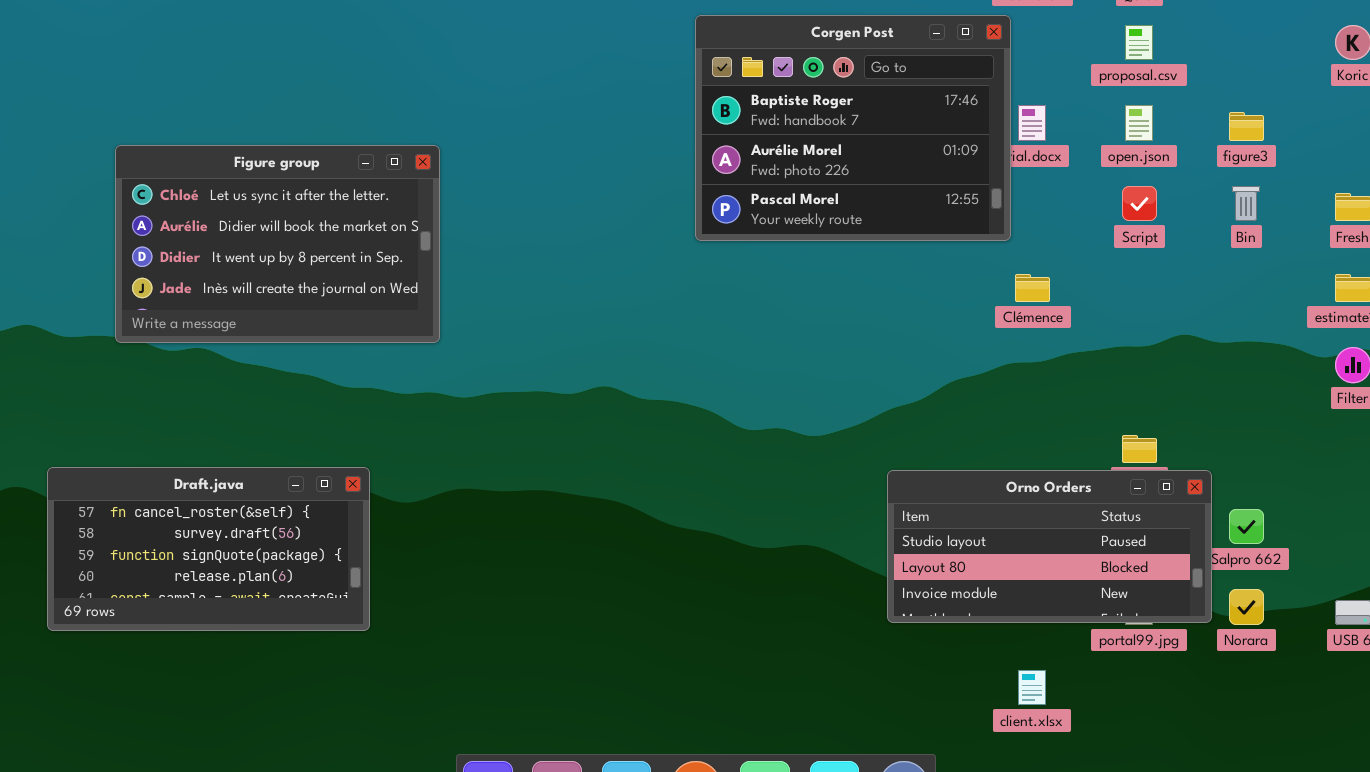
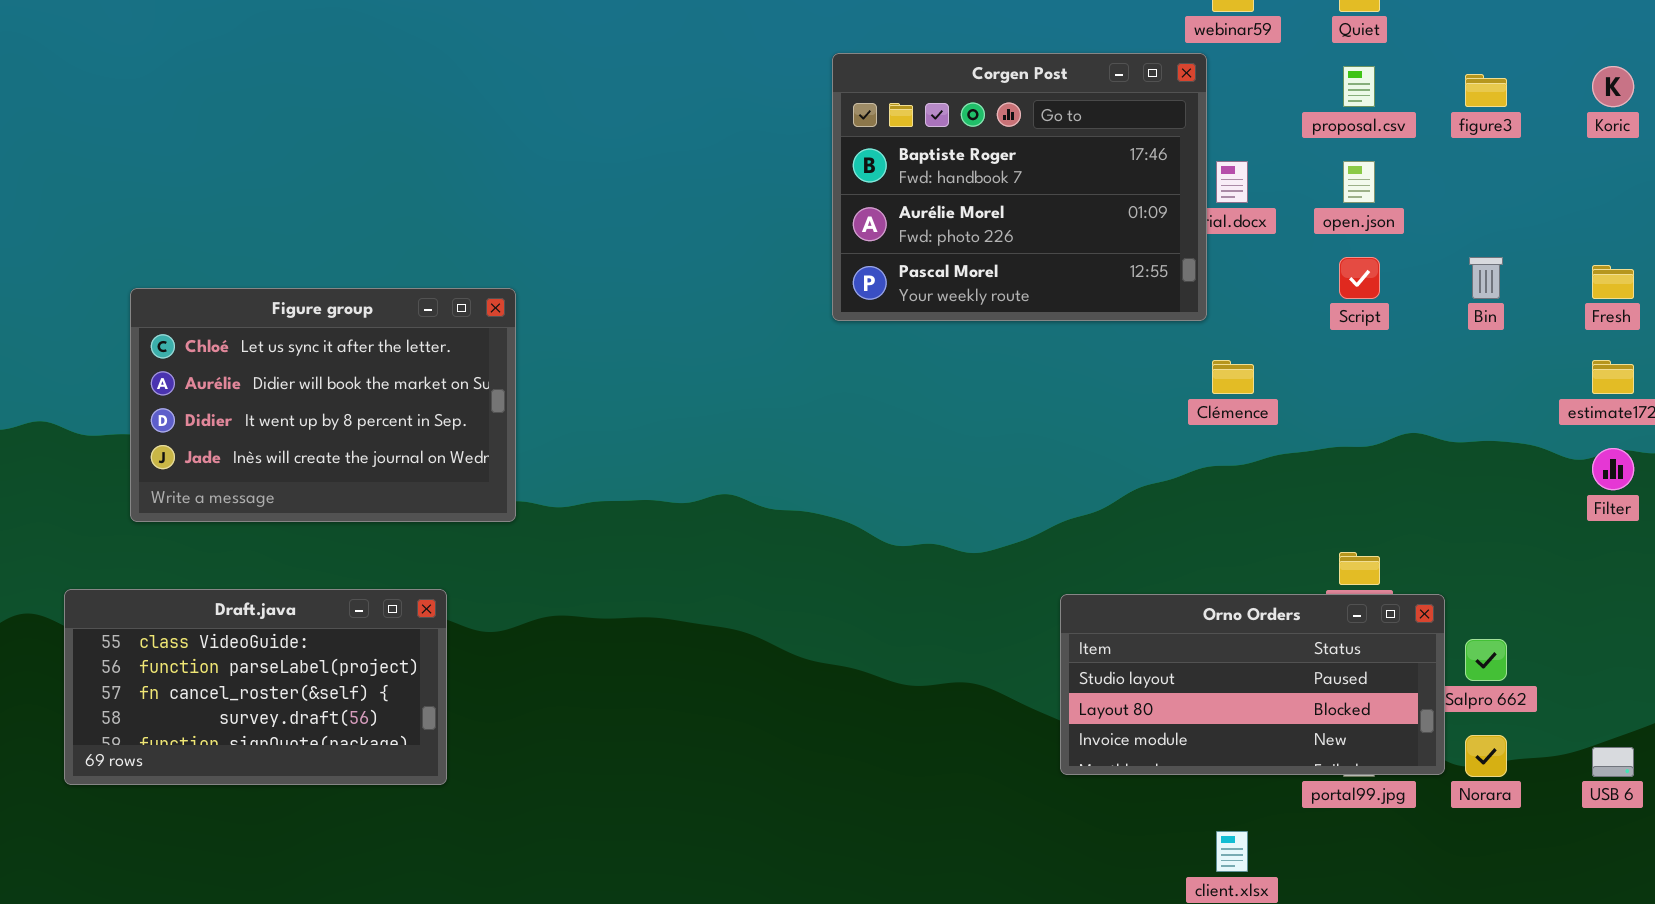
figure3: [1229,112,1264,141] -> [1465,74,1507,107], moved
Figure group: [115,145,440,343] -> [130,288,516,522], moved
Draft.java: [47,467,370,631] -> [64,589,447,785], scrolled up 2 rows

